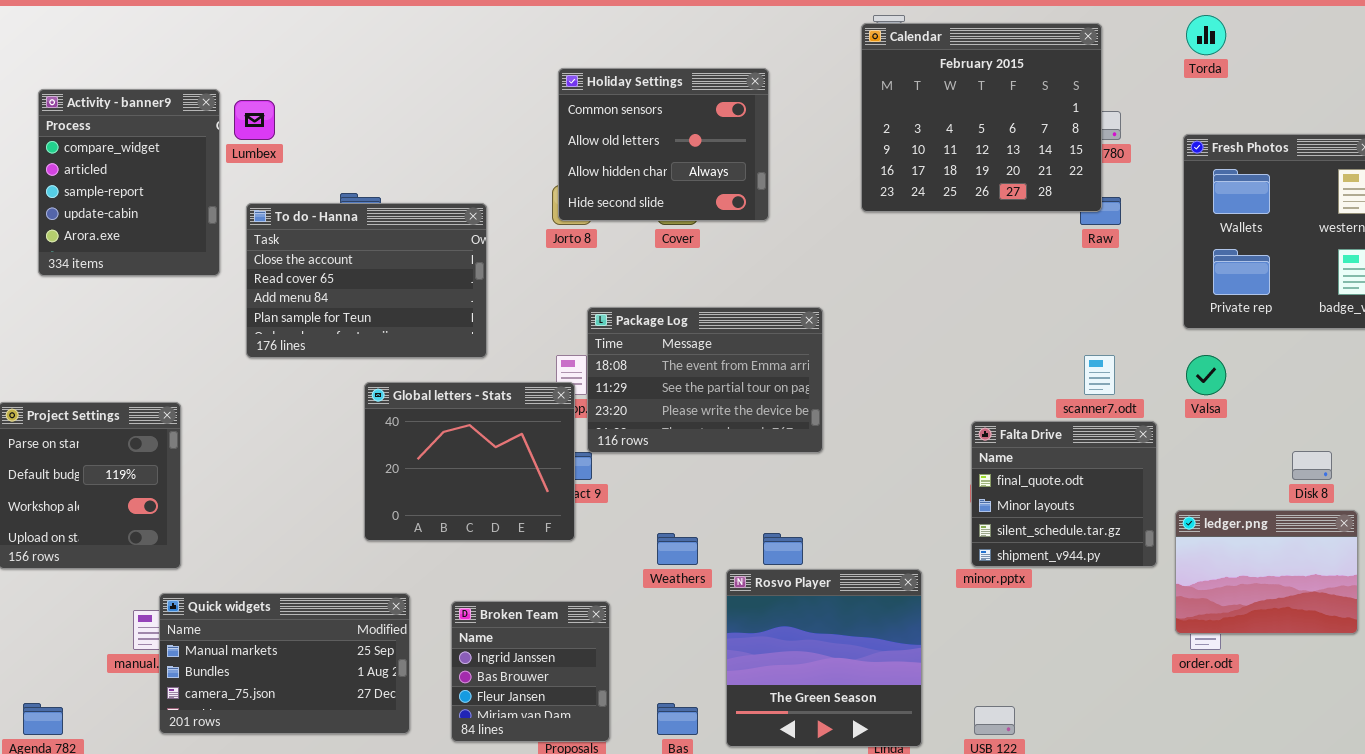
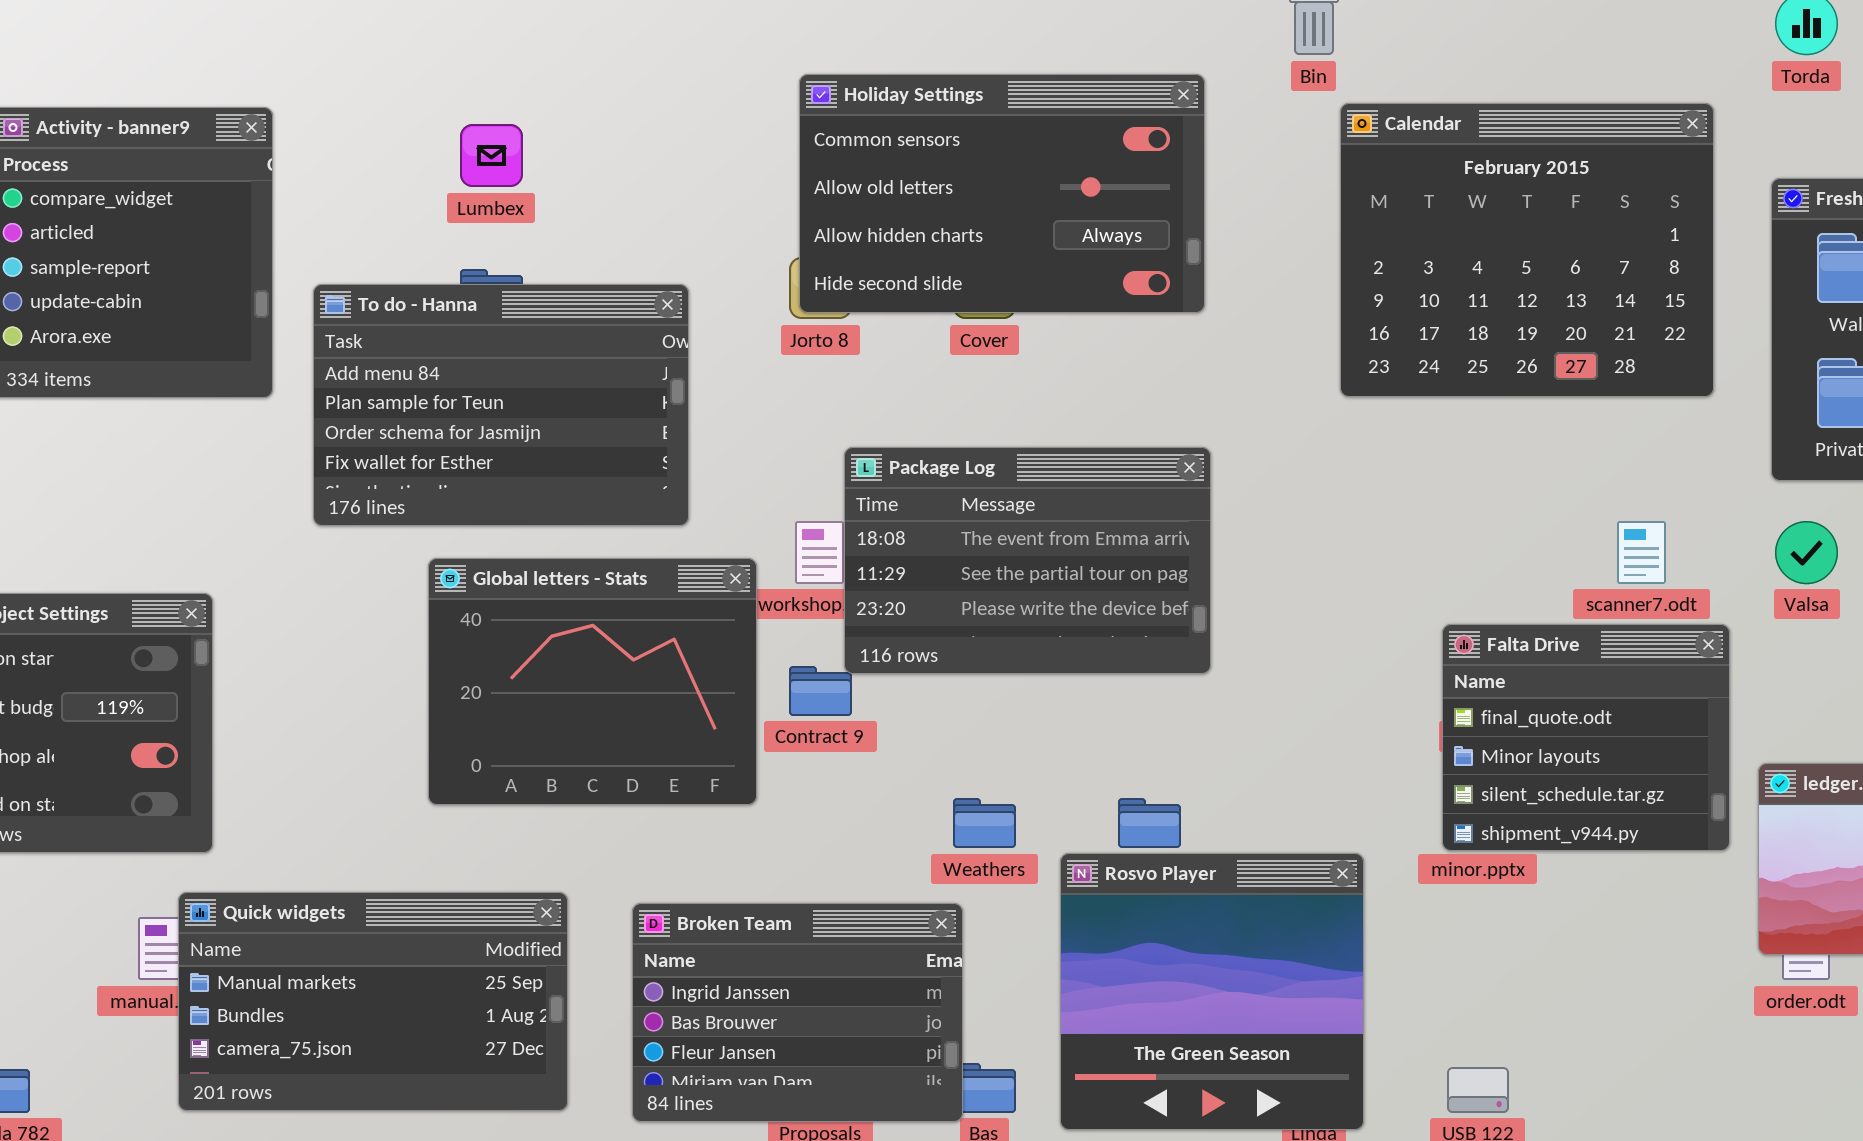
Calendar: [861,23,1102,212] -> [1340,103,1714,397], moved
Holiday Settings: [558,68,769,221] -> [799,74,1205,313], resized
Lumbex: [234,100,275,140] -> [460,124,523,187], moved
To do - Hanna: [246,203,487,358] -> [313,284,689,526], scrolled down 2 rows
Global letters - Stats: [364,382,575,541] -> [428,558,757,805], moved
Broken Team: [451,601,610,742] -> [632,903,963,1122], resized

